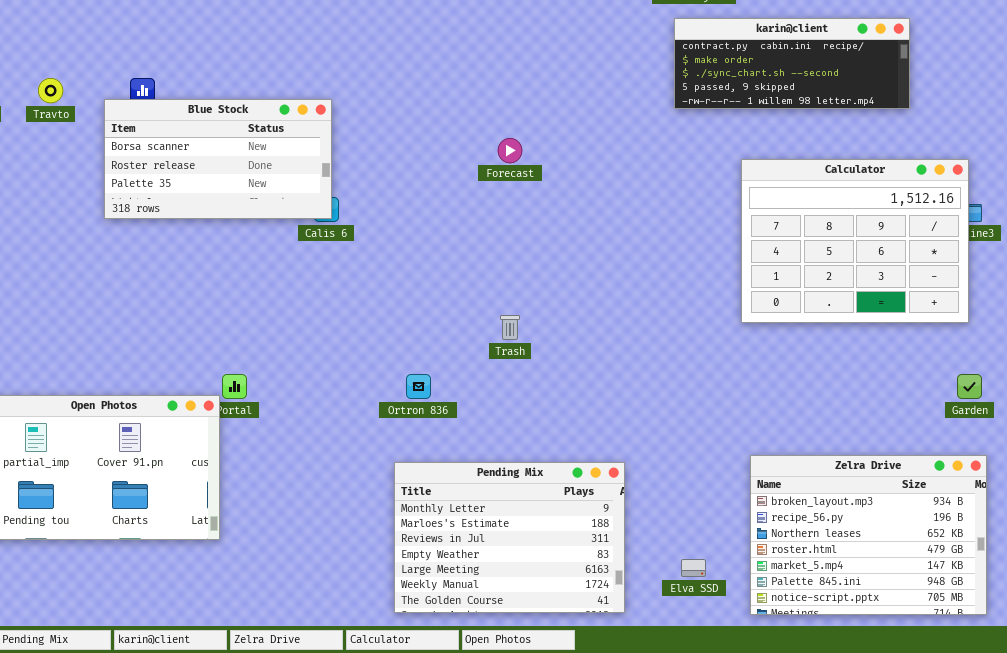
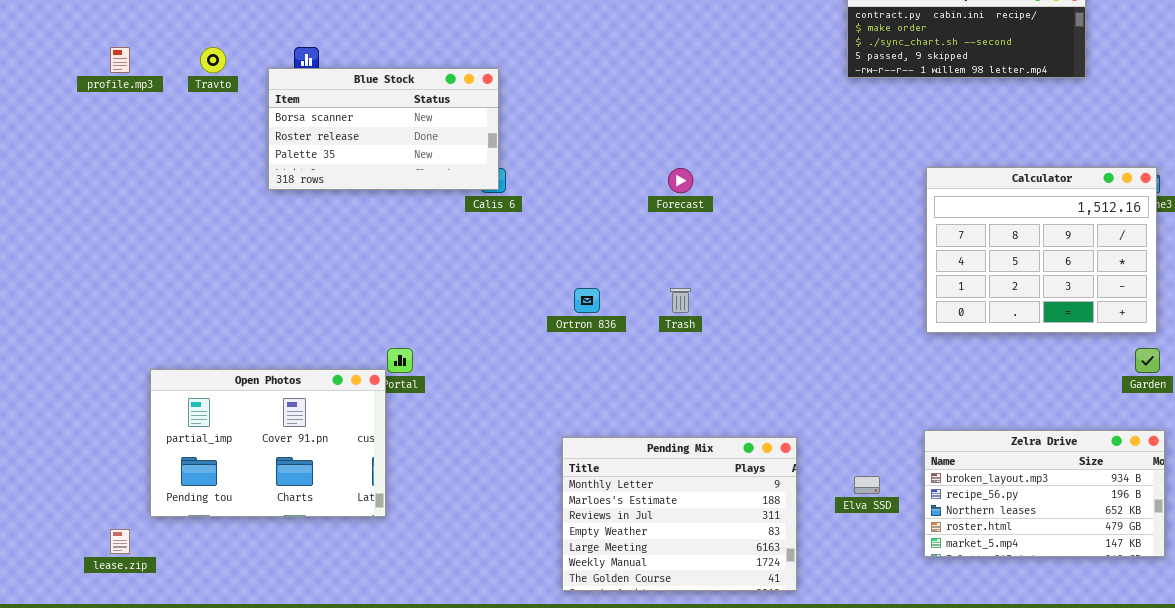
Forecast: [498,138,522,163] -> [668,168,693,193], moved
Calculator: [741,159,969,323] -> [926,167,1157,333], moved
Ortron 836: [406,374,431,399] -> [574,288,600,313], moved
Zelra Drive: [750,455,987,615] -> [924,430,1165,557], resized
Elva SSD: [681,559,706,577] -> [854,476,880,494], moved

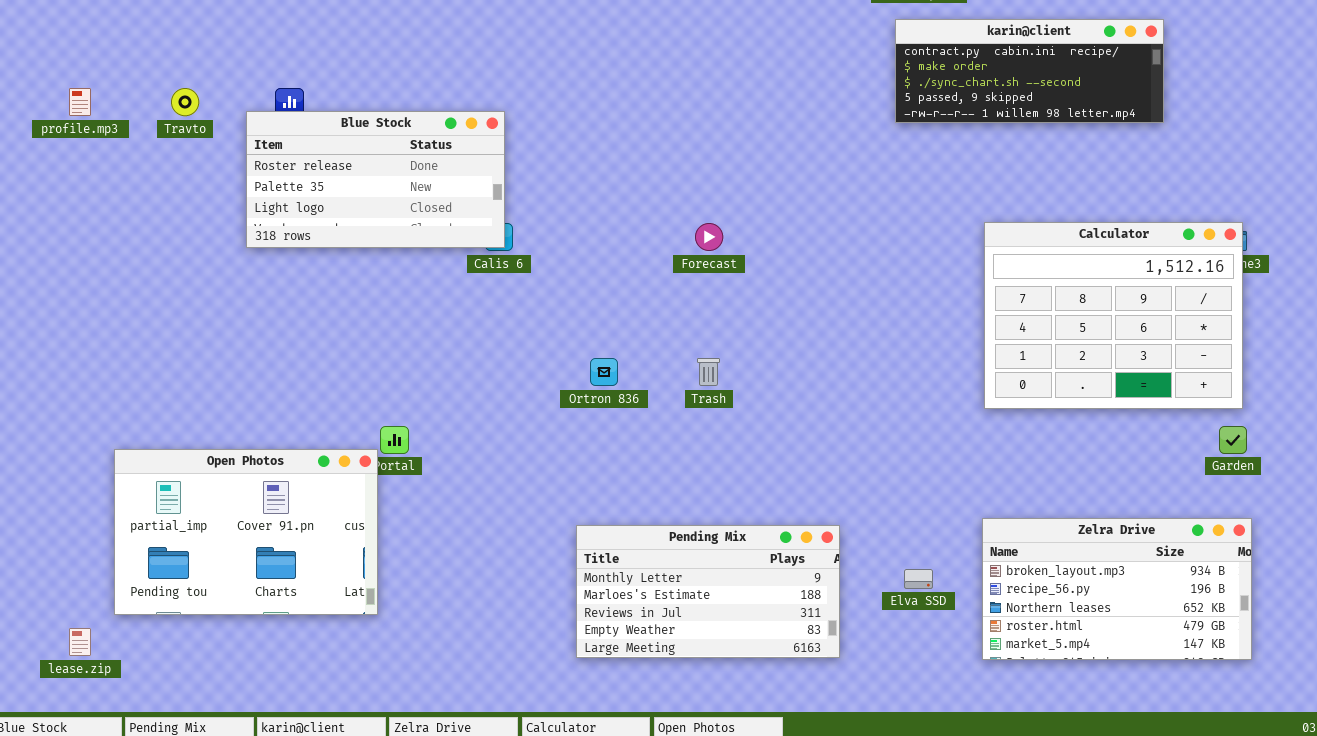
Blue Stock: [268,68,499,190] -> [246,111,505,248], scrolled down 1 row
Pending Mix: [562,437,797,591] -> [576,525,840,658], resized

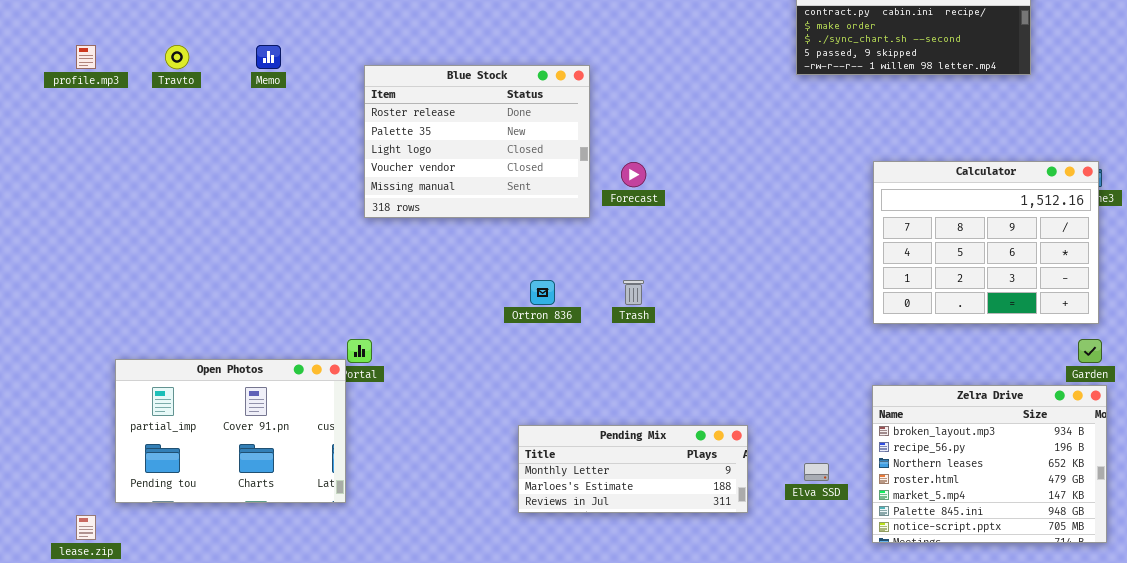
Blue Stock: [246,111,505,248] -> [364,65,590,218], moved, resized
Zelra Drive: [982,518,1252,660] -> [872,385,1107,543], resized
Pending Mix: [576,525,840,658] -> [518,425,748,513], resized

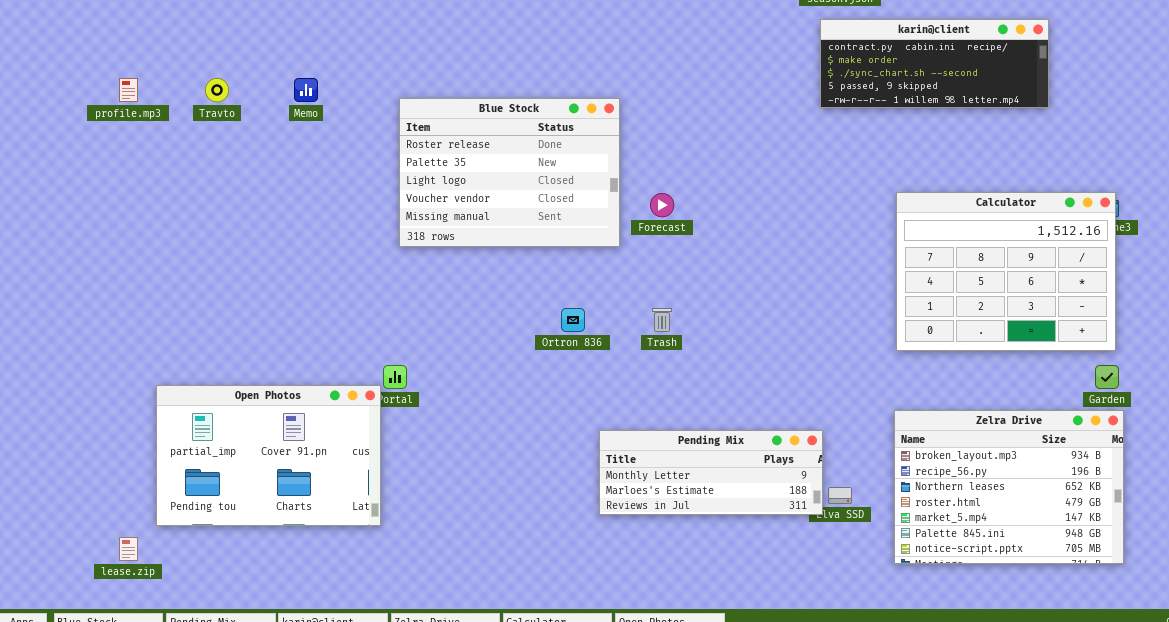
Pending Mix: [518,425,748,513] -> [599,430,823,515], moved

